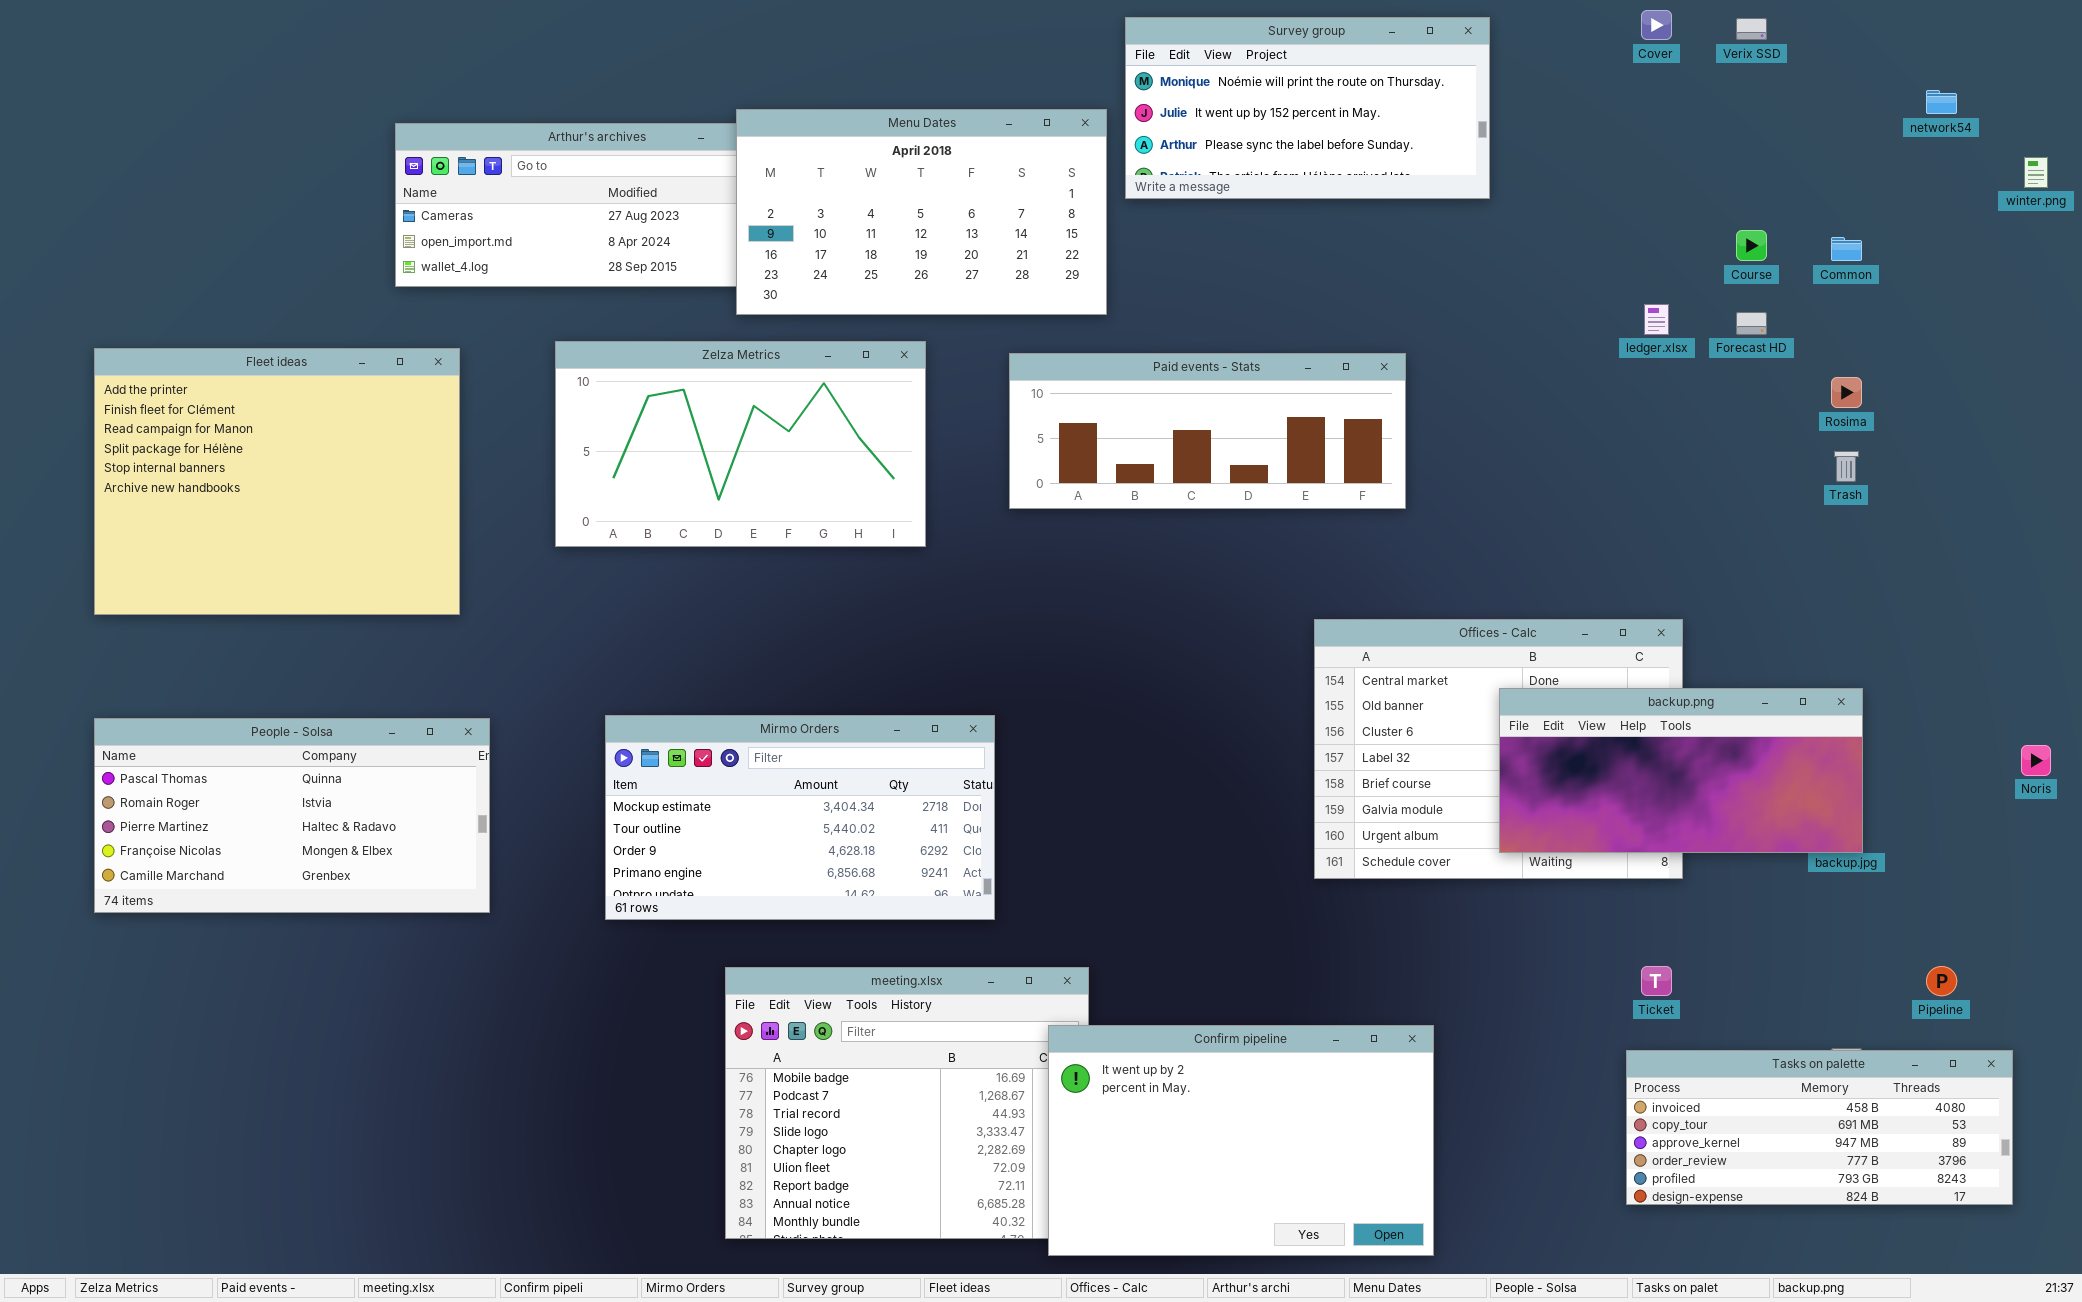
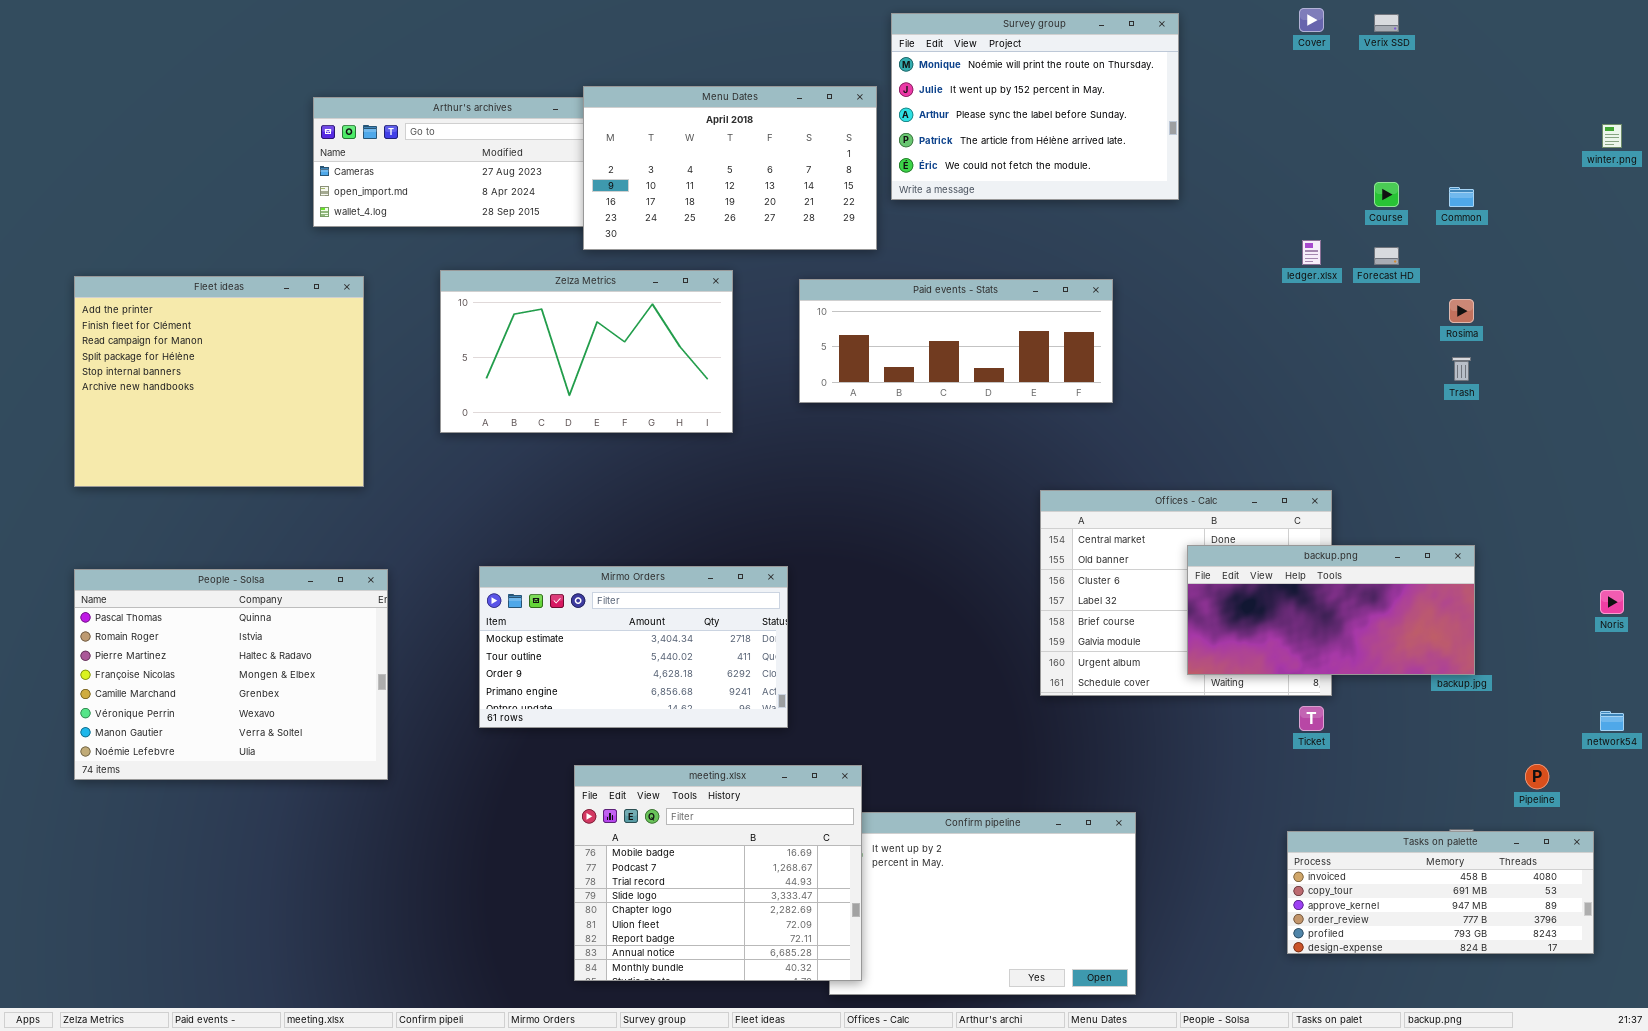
Survey group: [1125,17,1490,199] -> [891,13,1179,200], resized
network54: [1926,90,1957,114] -> [1600,711,1624,731], moved
People - Solsa: [94,718,490,913] -> [74,569,388,780], resized
Ticket: [1641,966,1672,996] -> [1299,706,1324,731], moved
meeting.xlsx: [725,967,1089,1239] -> [574,765,862,981], raised

